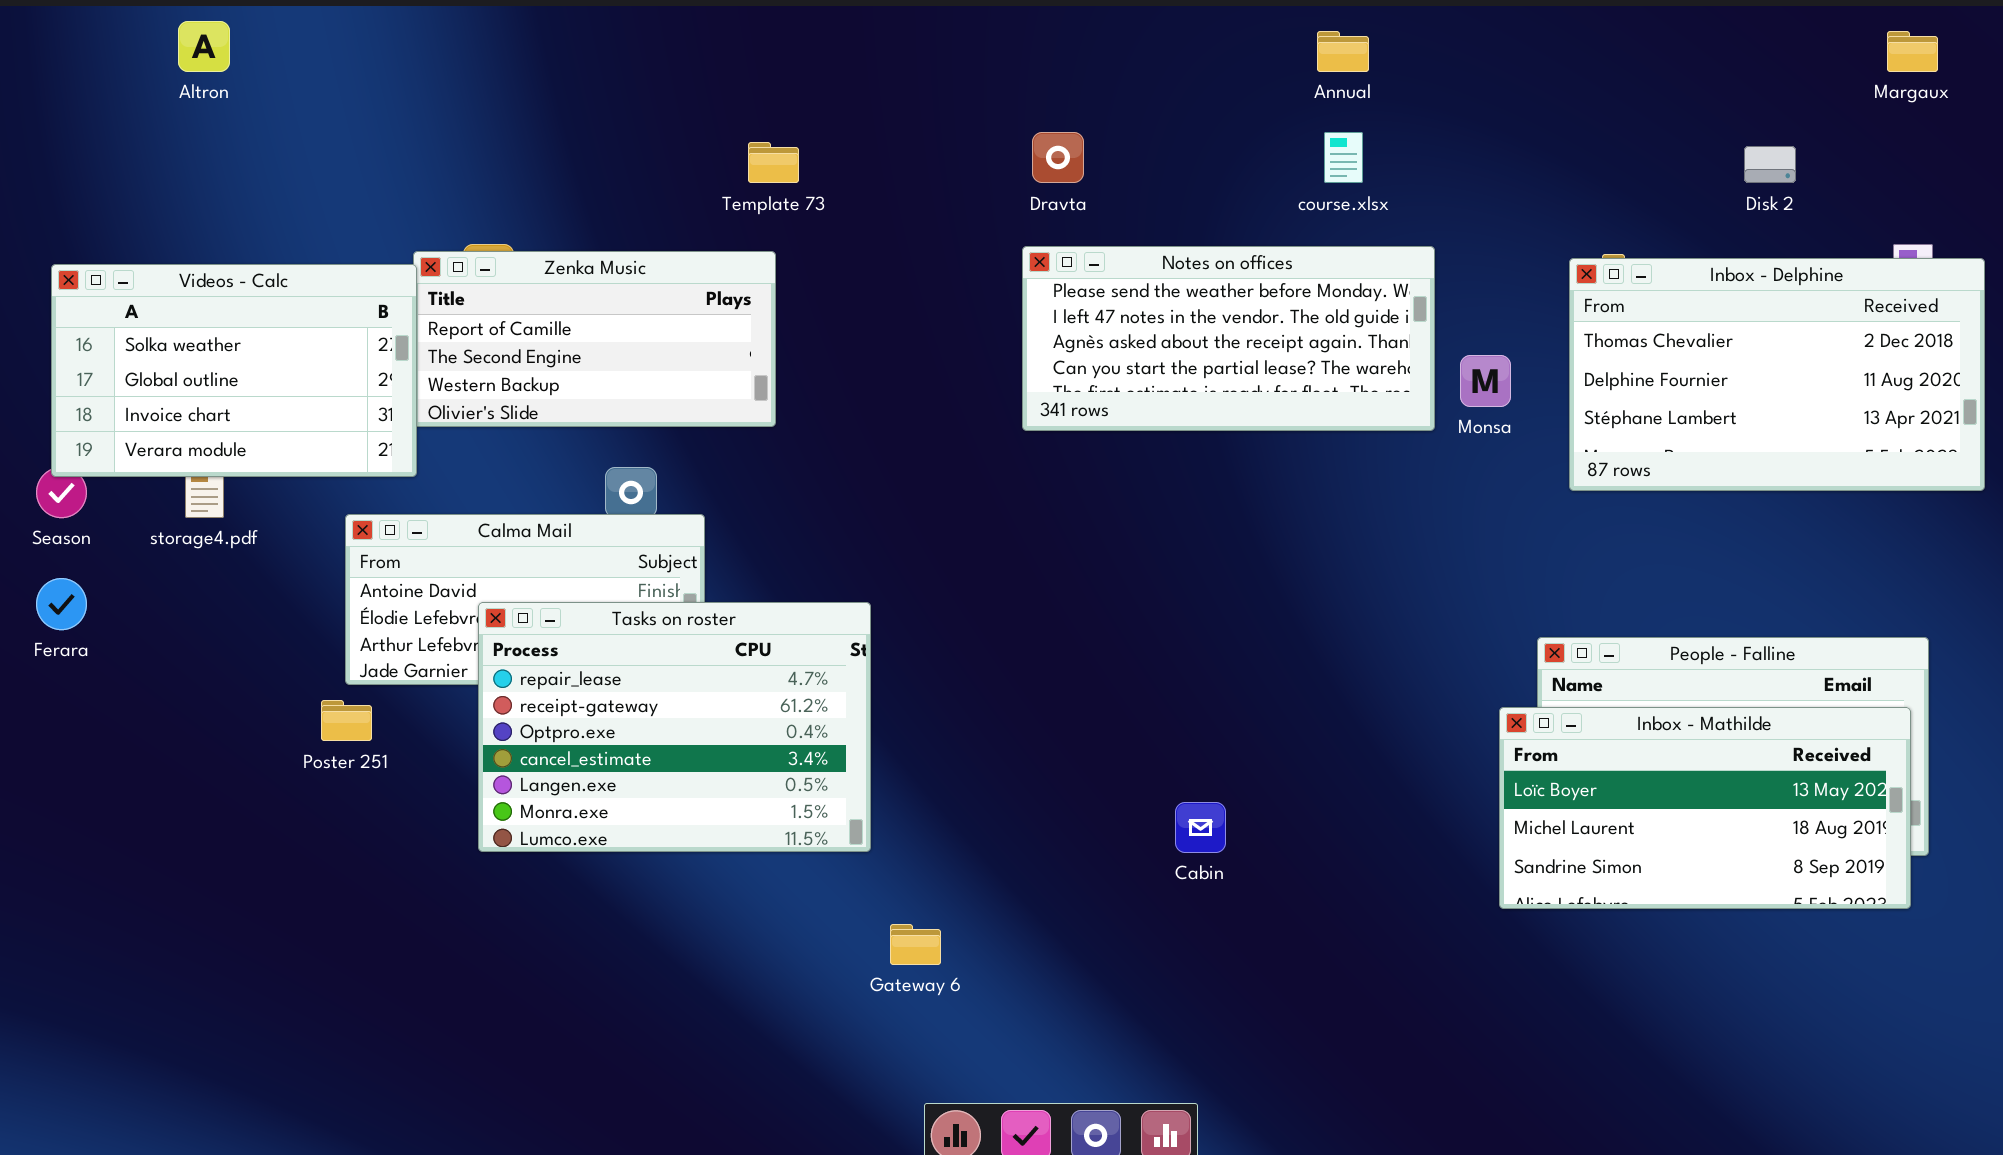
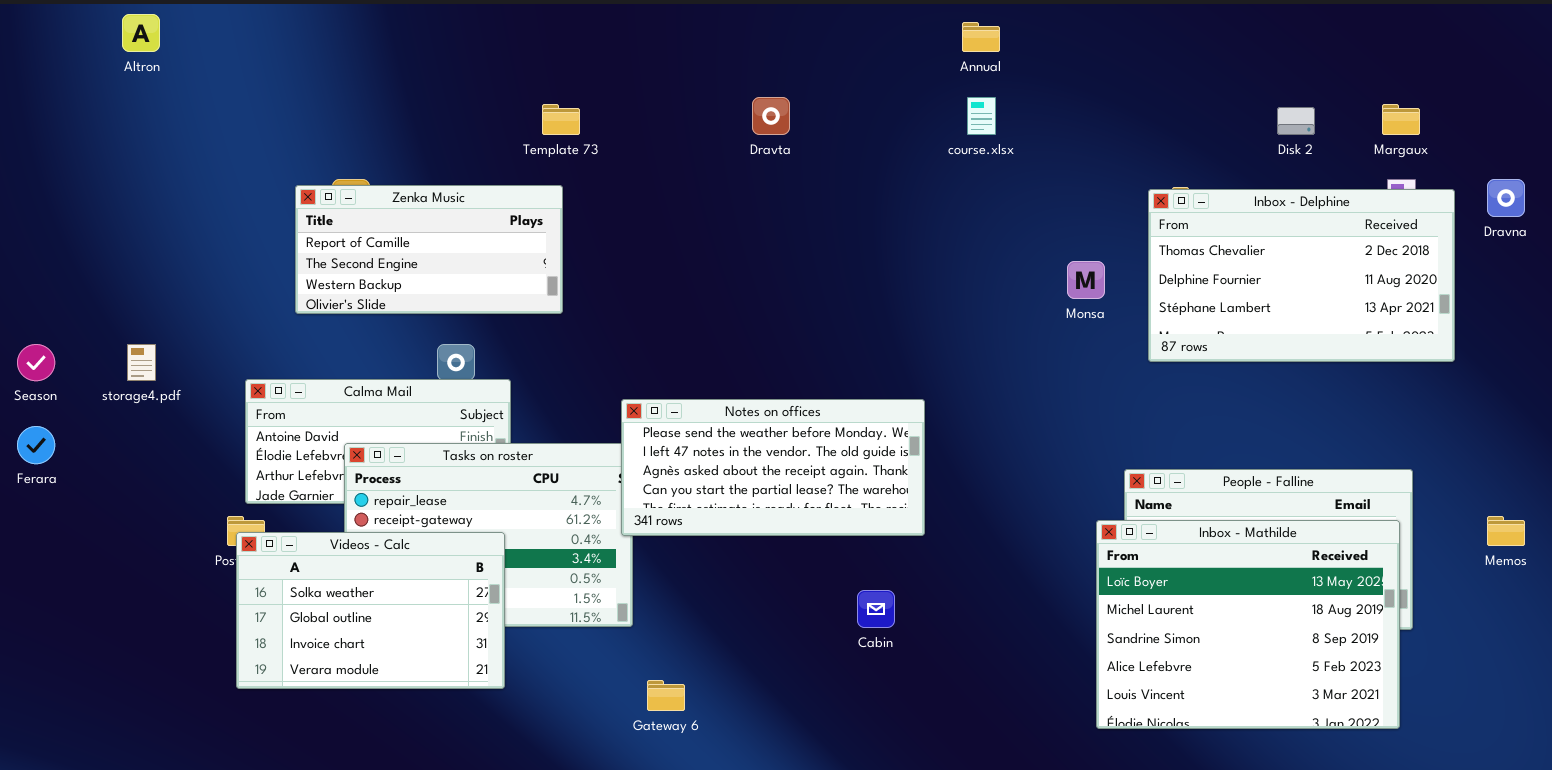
Margaux: [1887,31,1938,72] -> [1382,104,1420,135], moved
Notes on offices: [1022,246,1435,431] -> [621,399,925,536], moved
Videos - Calc: [51,264,417,477] -> [236,532,505,689], moved
Inbox - Mathilde: [1499,707,1911,909] -> [1096,520,1400,729], resized

